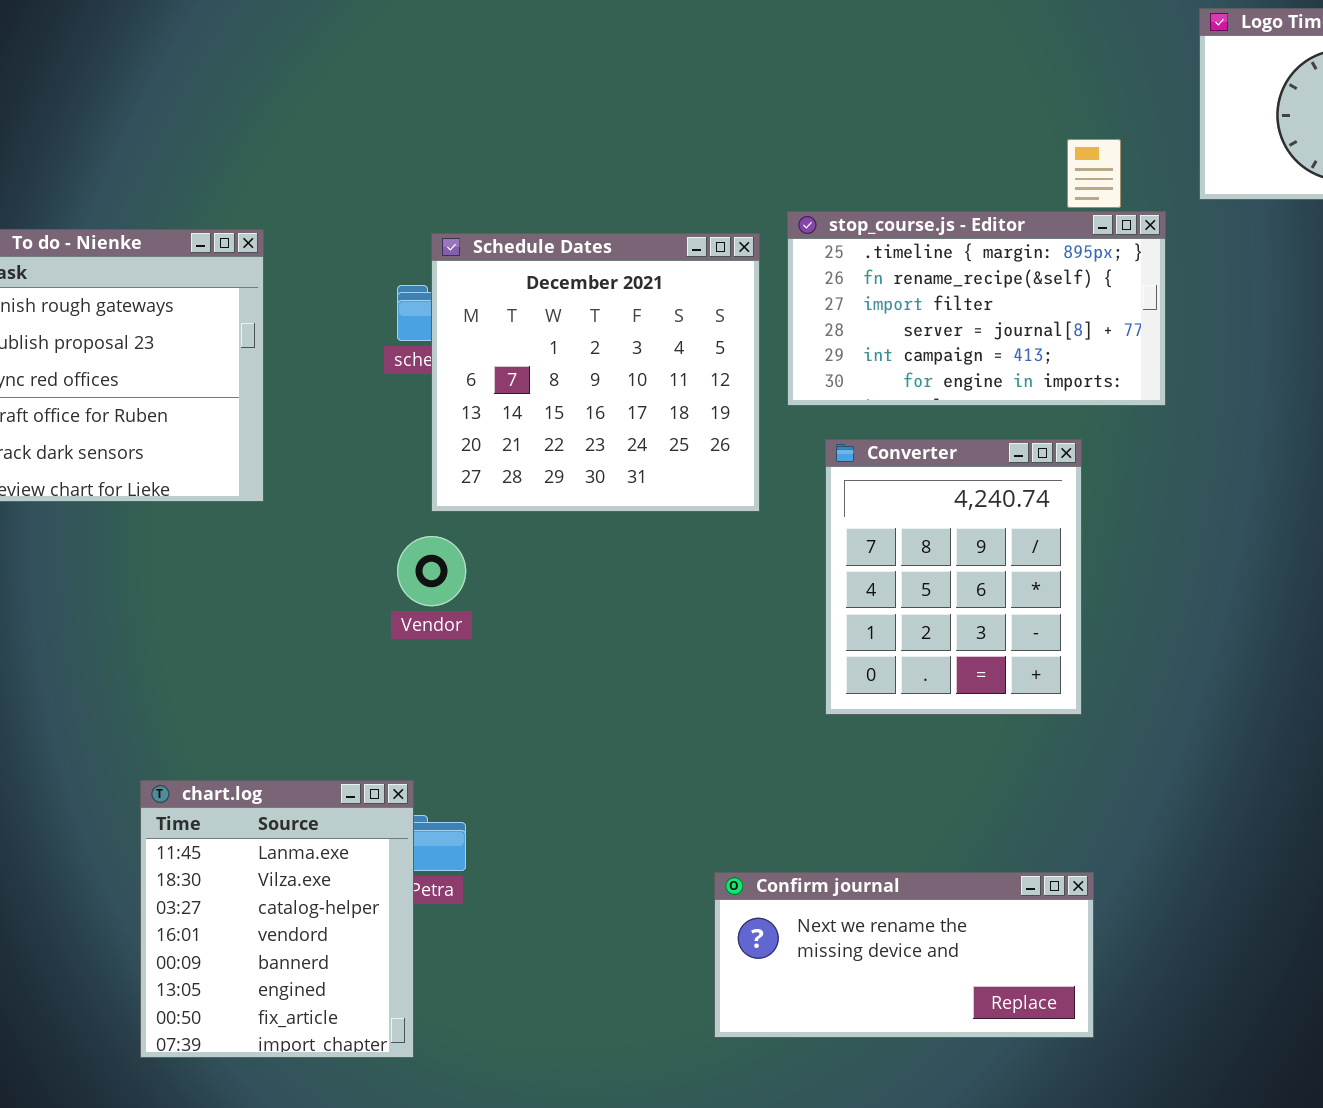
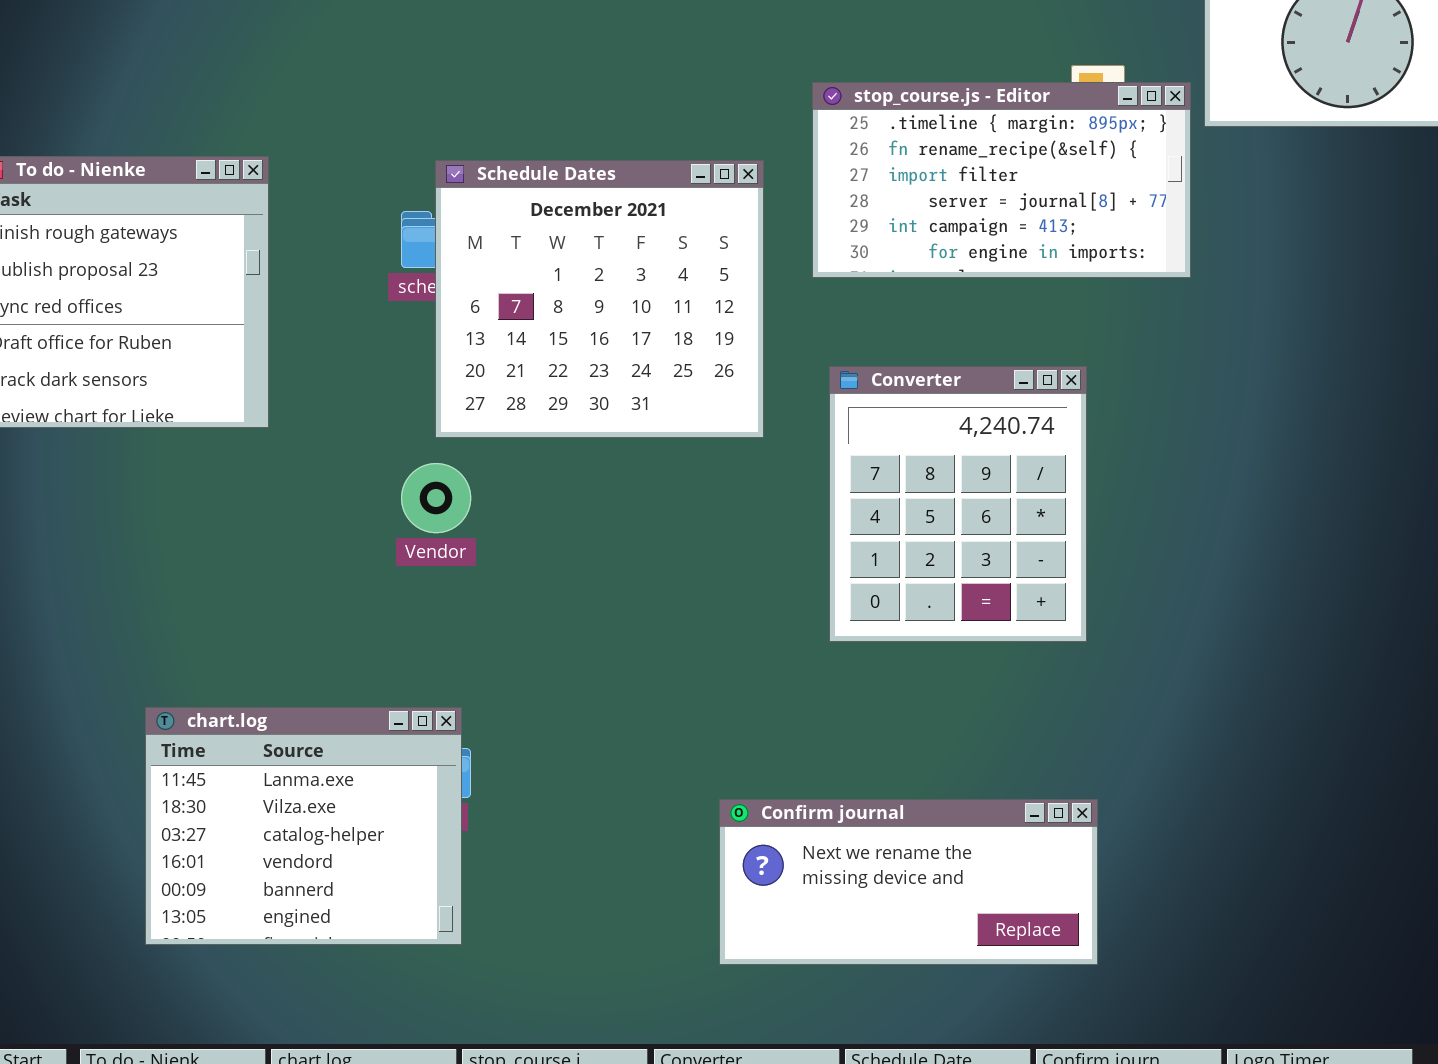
stop_course.js - Editor: [787,211,1166,406] -> [812,82,1191,278], moved
chart.log: [140,780,414,1058] -> [145,707,462,945], resized

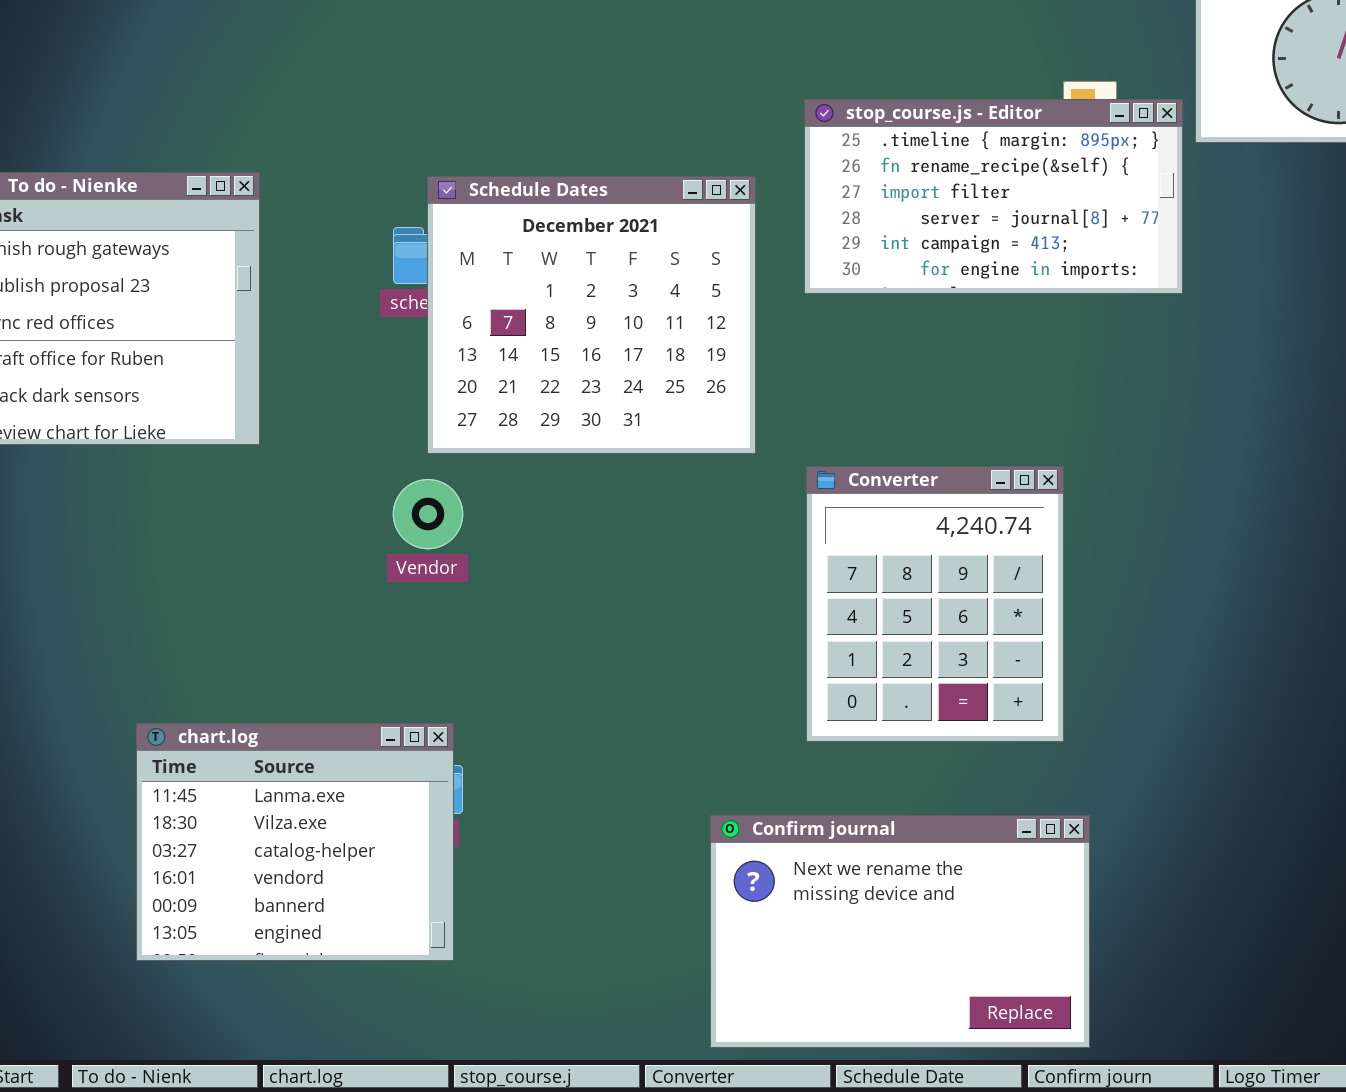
Converter: [829,366,1087,642] -> [806,466,1064,742], moved
Confirm journal: [719,799,1098,965] -> [710,815,1090,1048], resized

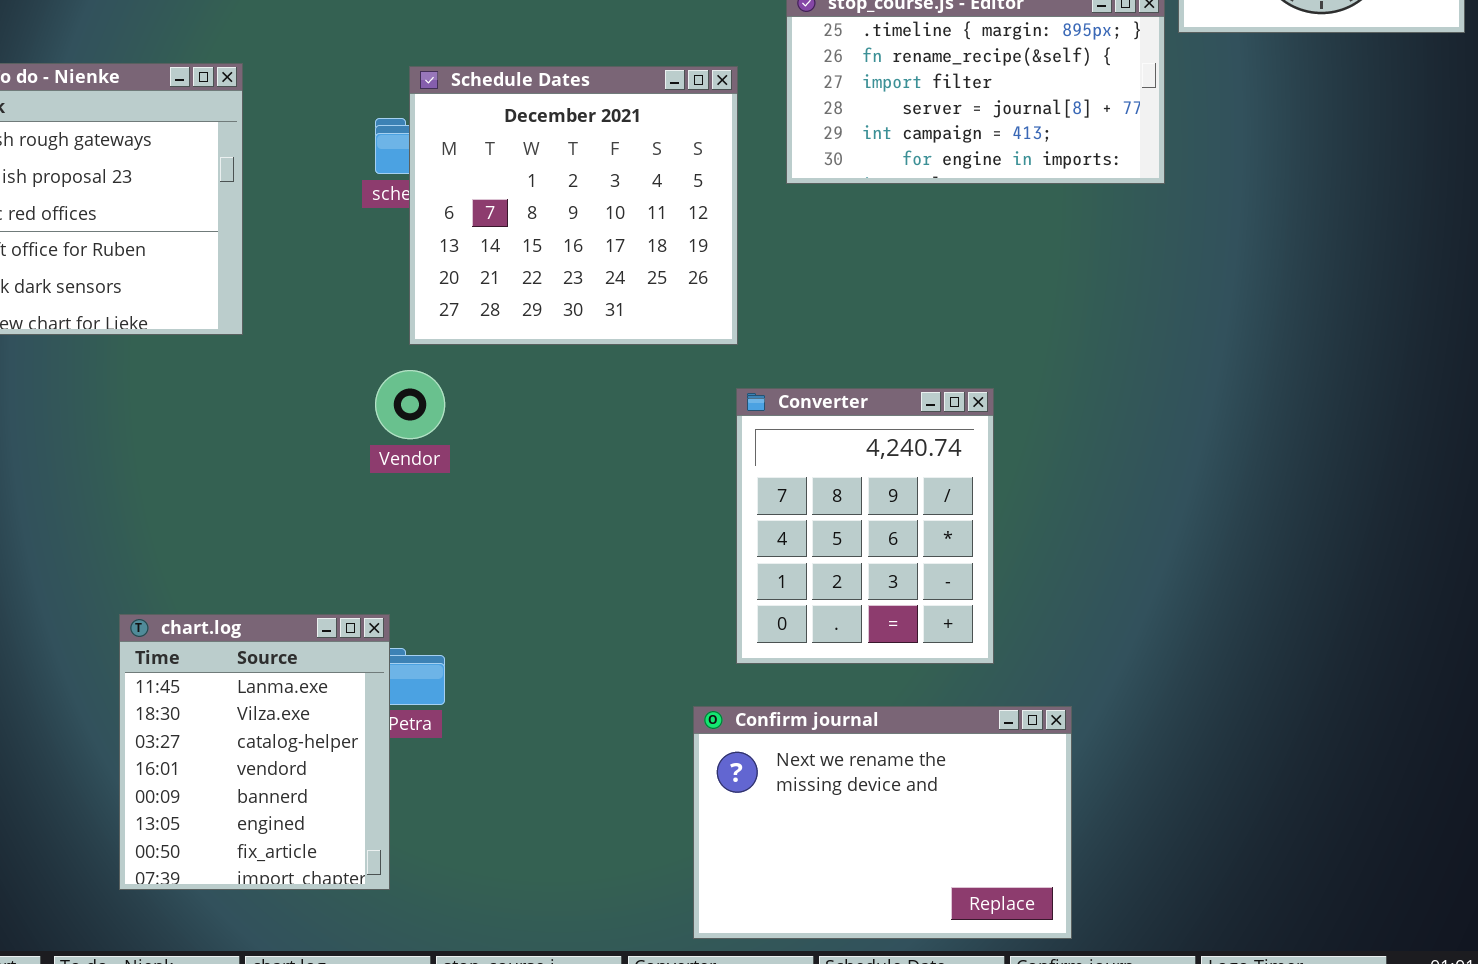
Converter: [806,466,1064,742] -> [736,388,994,664], moved
chart.log: [136,723,454,961] -> [119,614,390,890], resized

